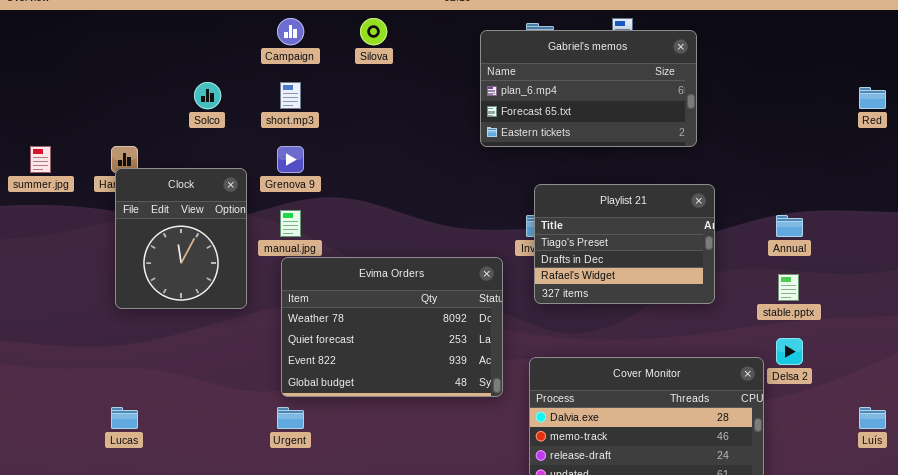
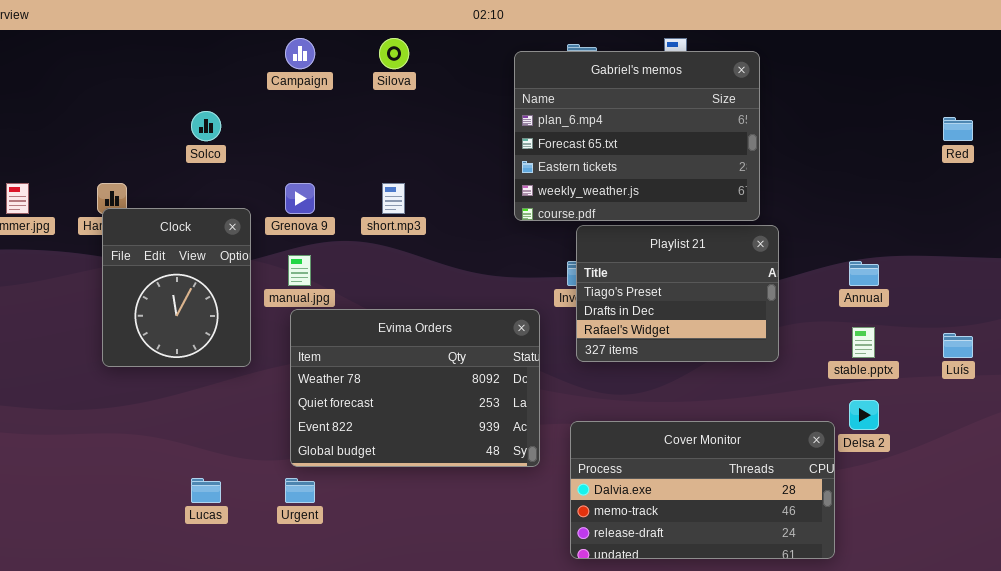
Gabriel's memos: [480,30,697,147] -> [514,51,760,221], resized
short.mp3: [280,82,301,109] -> [382,183,405,214], moved
Lucas: [111,407,138,429] -> [191,478,221,503], moved
Luís: [859,407,886,429] -> [943,333,973,358], moved

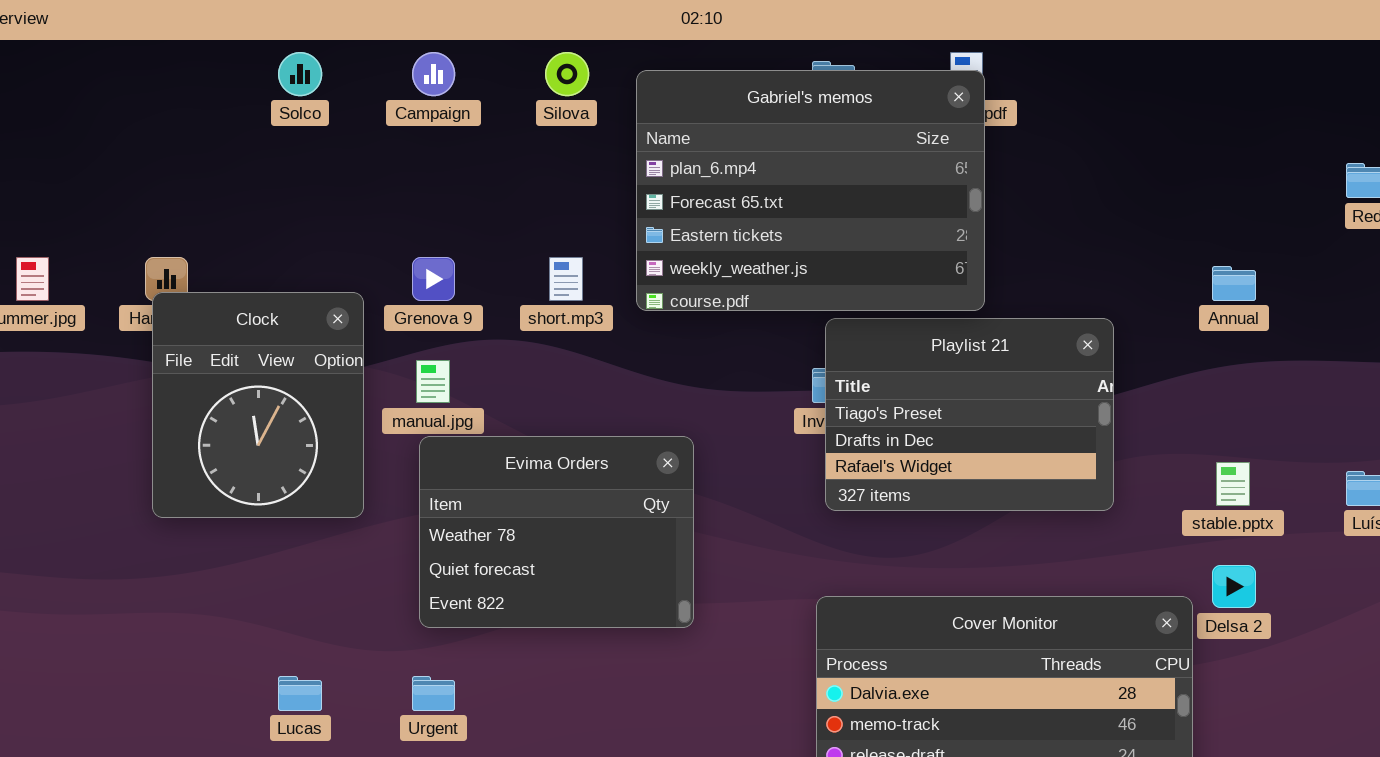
Gabriel's memos: [514,51,760,221] -> [636,70,985,311], moved
Solco: [191,111,221,141] -> [278,52,322,96], moved
Annual: [849,261,879,286] -> [1212,266,1256,301], moved
Evima Orders: [290,309,540,467] -> [419,436,694,628], resized

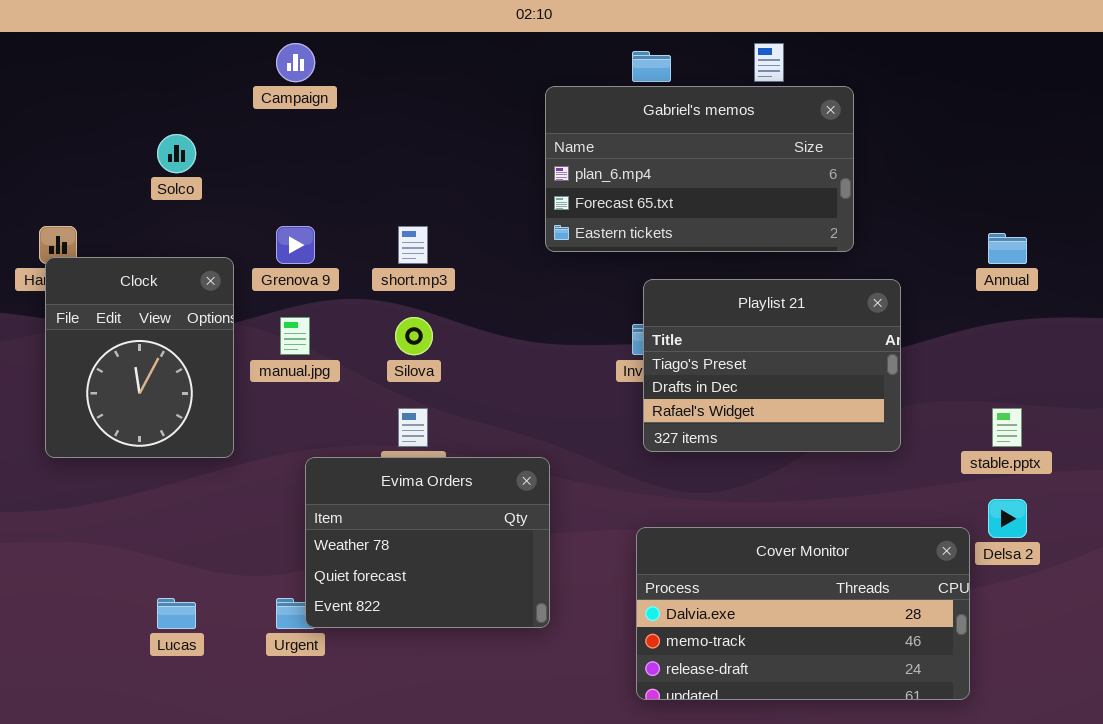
Solco: [278,52,322,96] -> [157,134,196,173], moved
Silova: [545,52,589,96] -> [395,317,433,355], moved
Gabriel's memos: [636,70,985,311] -> [545,86,854,252], moved, resized
Evima Orders: [419,436,694,628] -> [305,457,550,628], moved

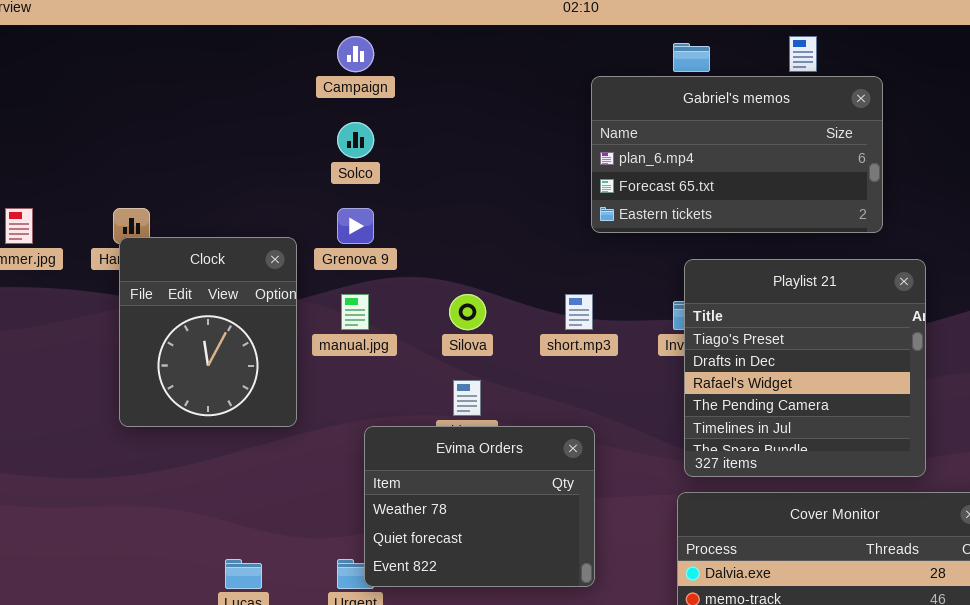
Solco: [157,134,196,173] -> [337,122,374,158], moved
short.mp3: [398,226,428,264] -> [565,294,593,330], moved
Playlist 21: [643,279,901,452] -> [684,259,926,477], resized

